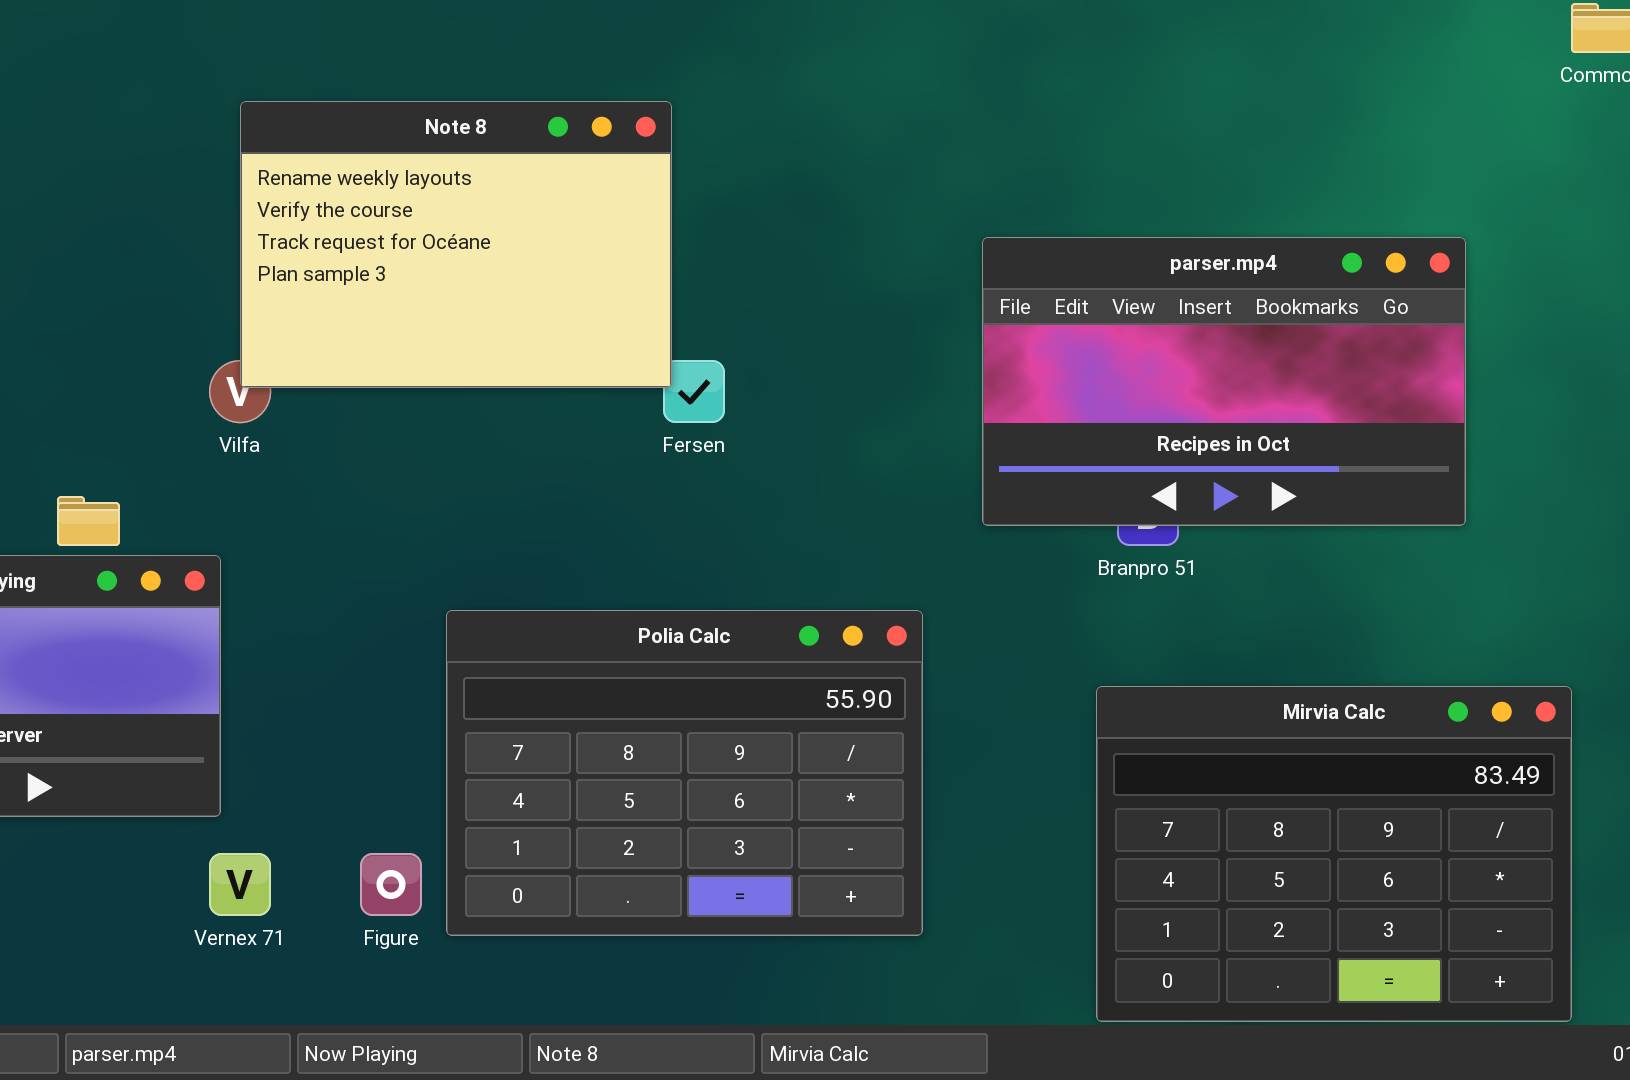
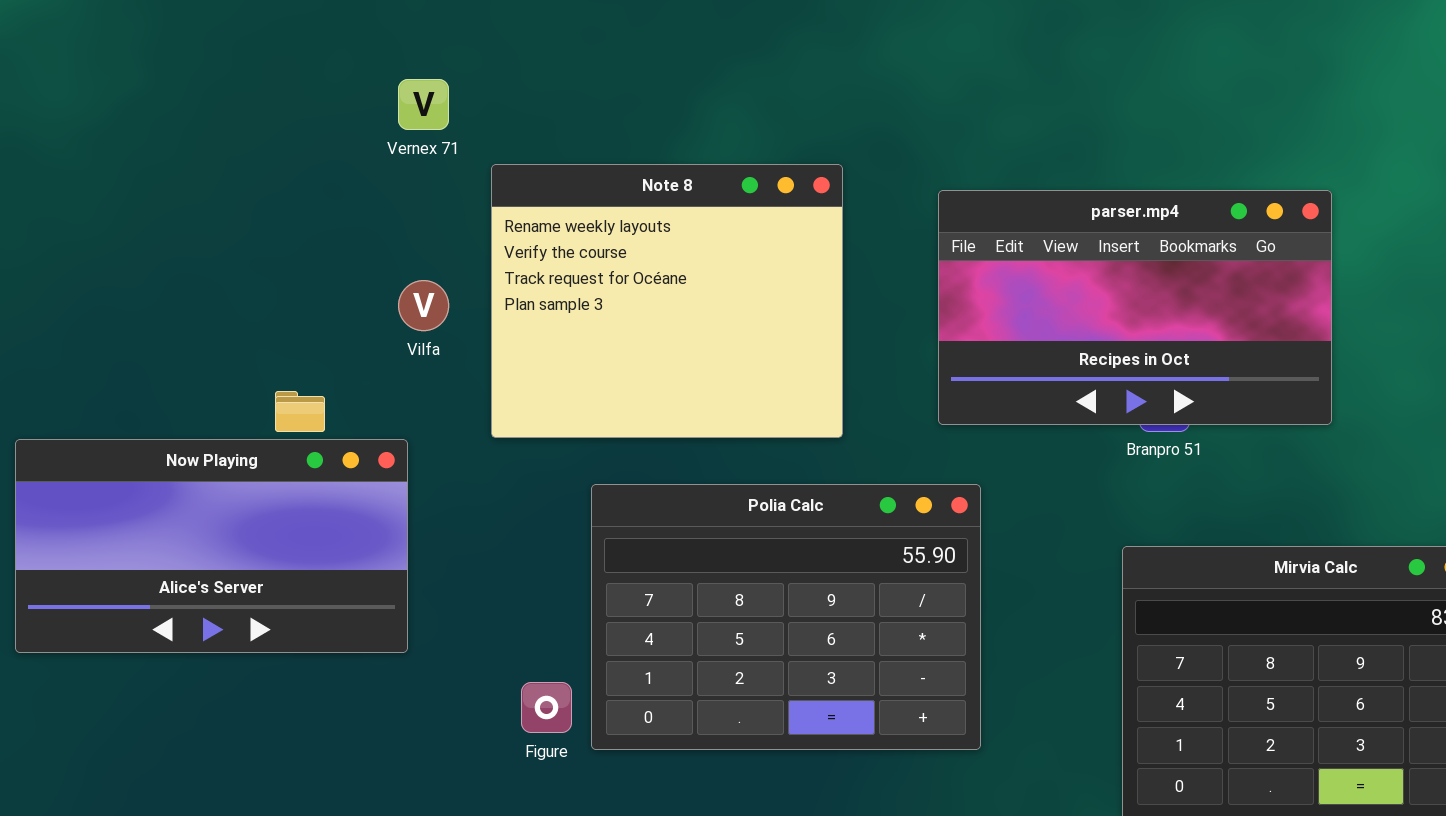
Note 8: [240,101,672,388] -> [491,164,843,438], moved, resized
parser.mp4: [982,237,1466,526] -> [938,190,1332,425], moved
Vernex 71: [209,853,271,916] -> [398,79,449,130], moved

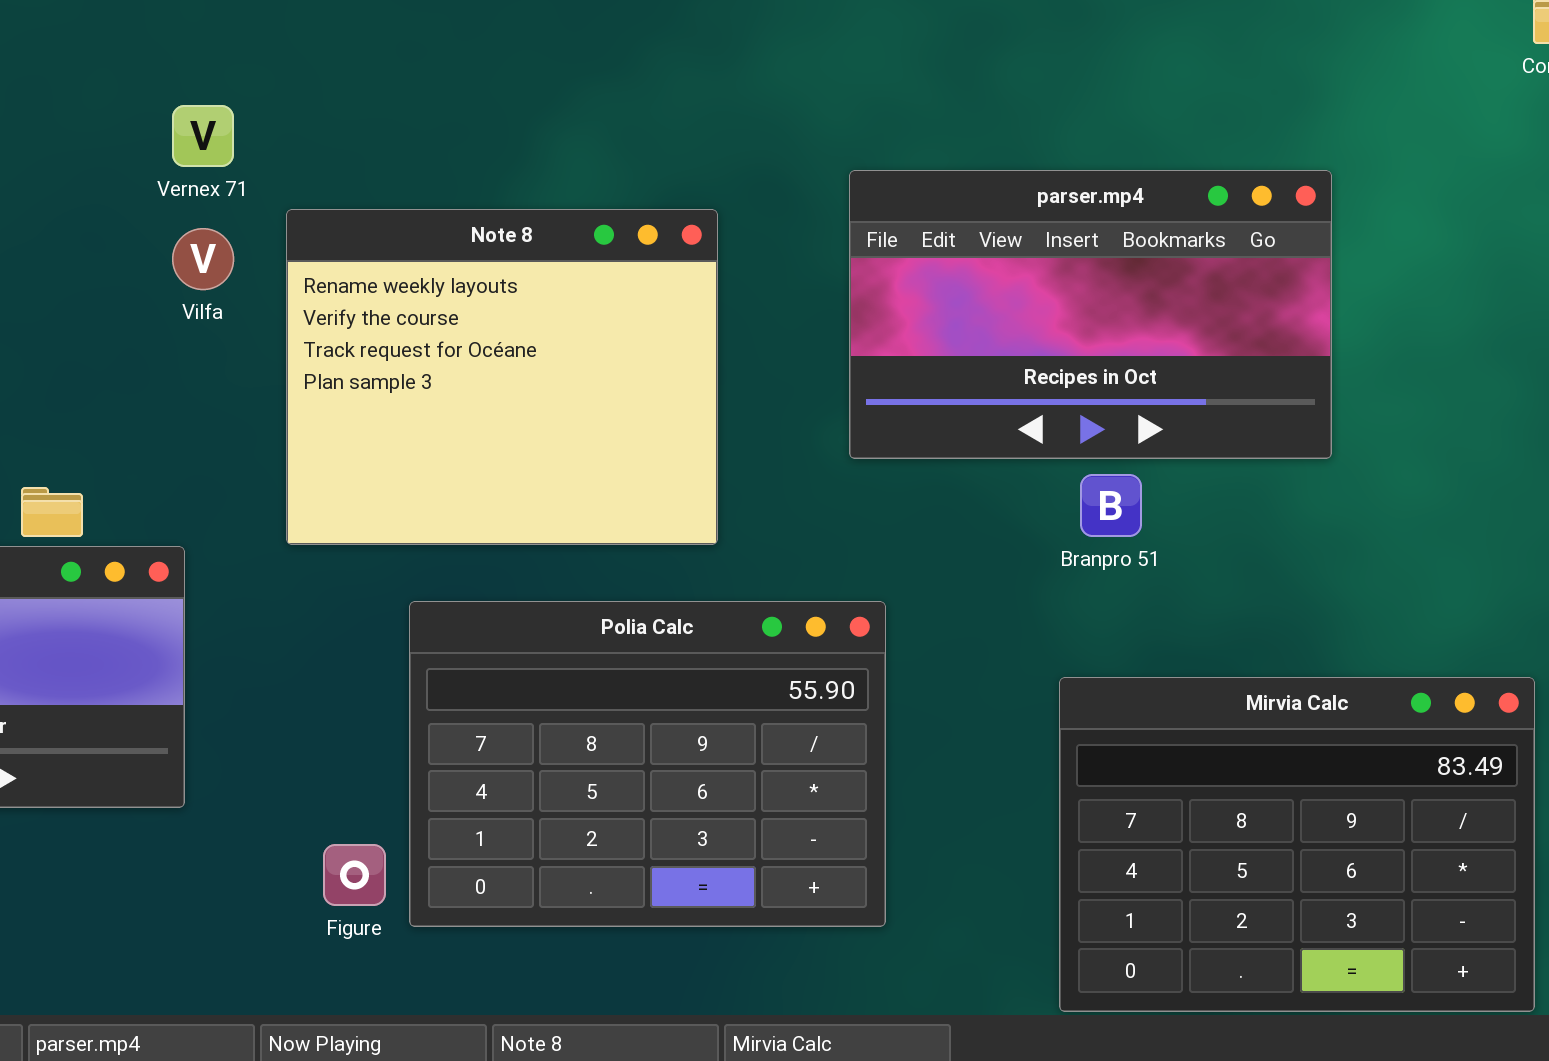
parser.mp4: [938,190,1332,425] -> [849,170,1332,459], moved
Vilfa: [398,280,449,331] -> [172,228,234,290], moved

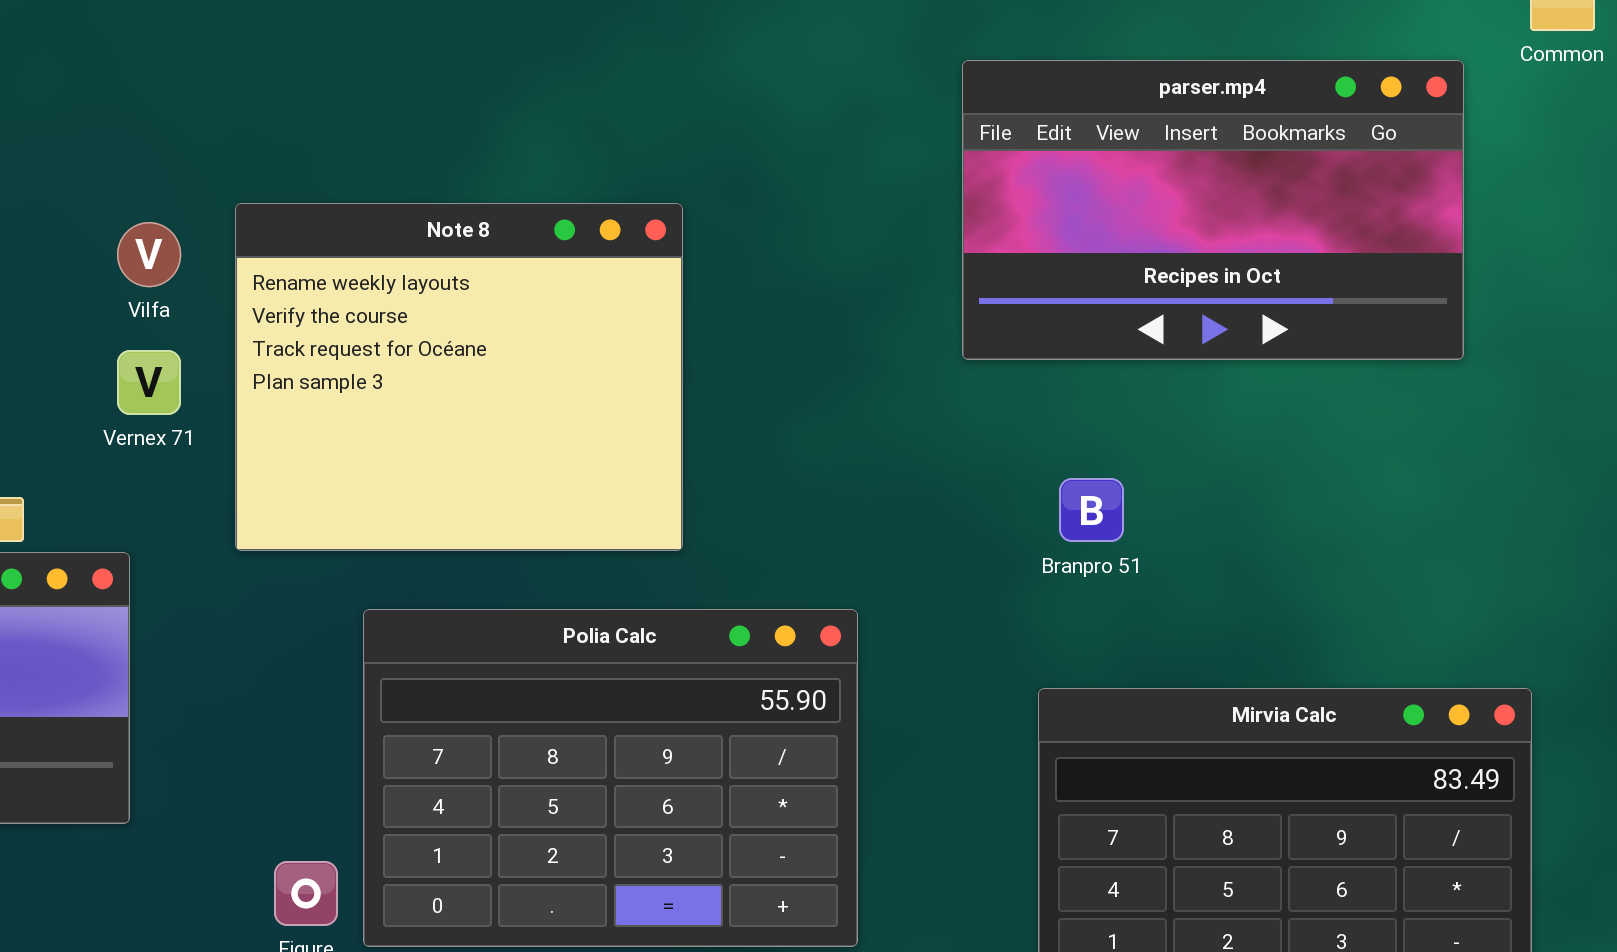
Vernex 71: [172,105,234,167] -> [117,350,181,415], moved
parser.mp4: [849,170,1332,459] -> [962,60,1464,360], moved

